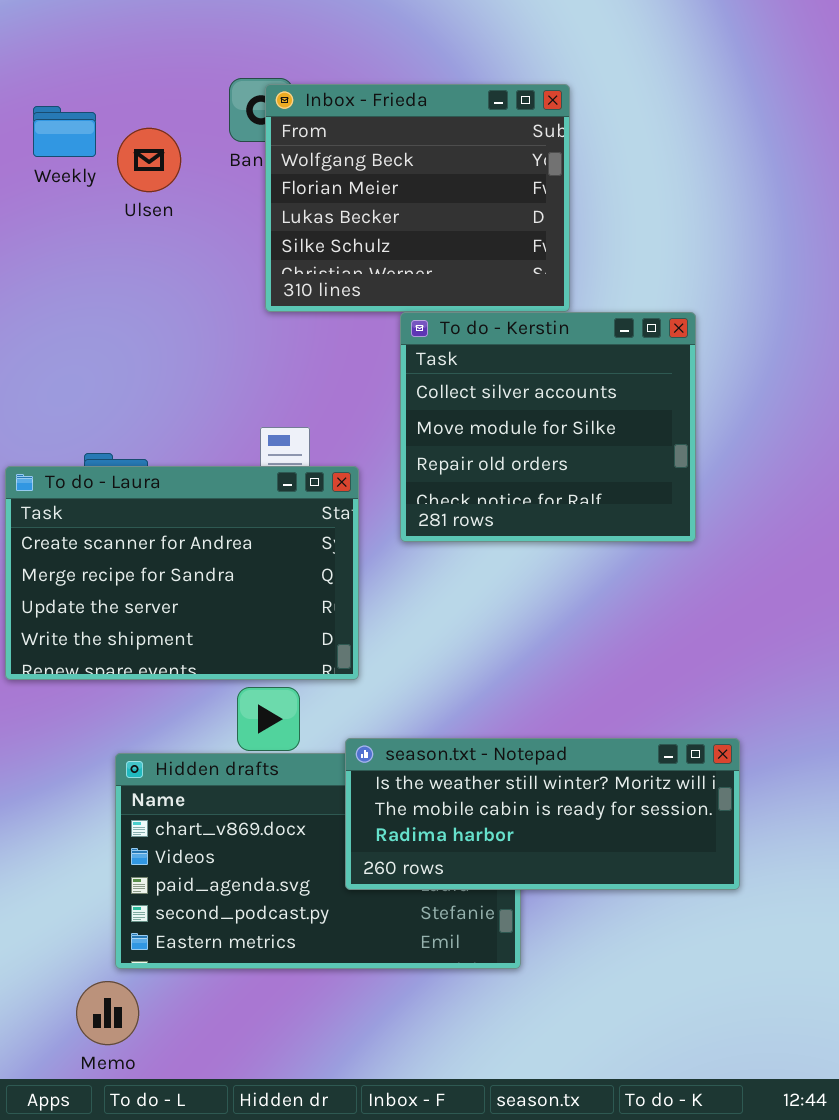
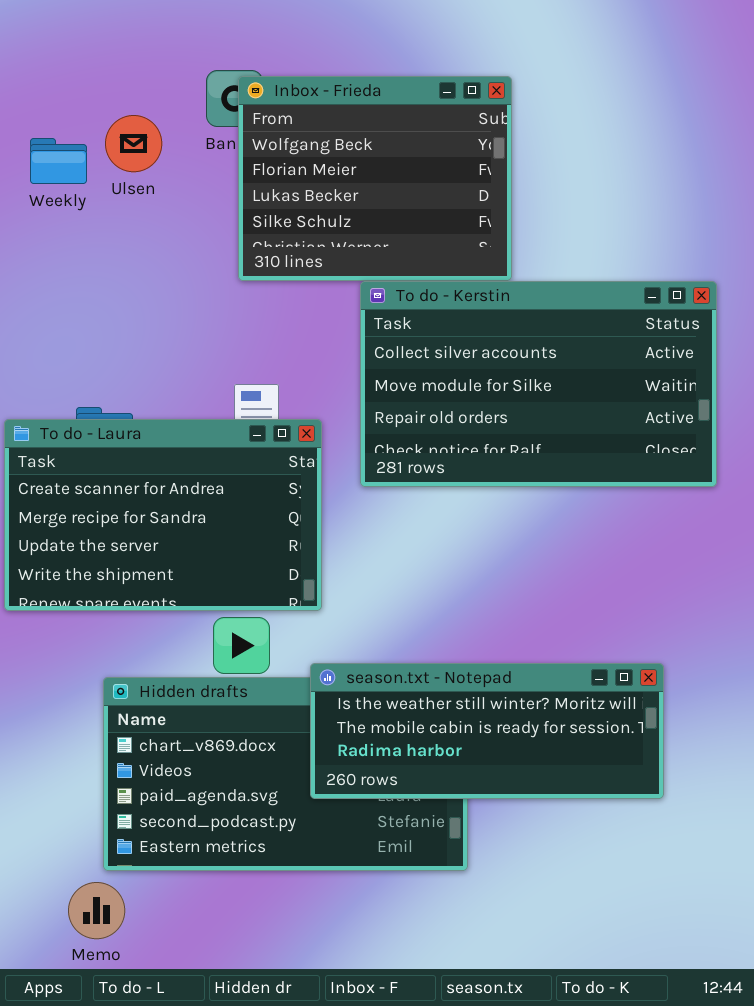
Weekly: [33,106,96,157] -> [30,138,87,184], moved
To do - Kerstin: [400,312,696,542] -> [360,281,717,487], resized

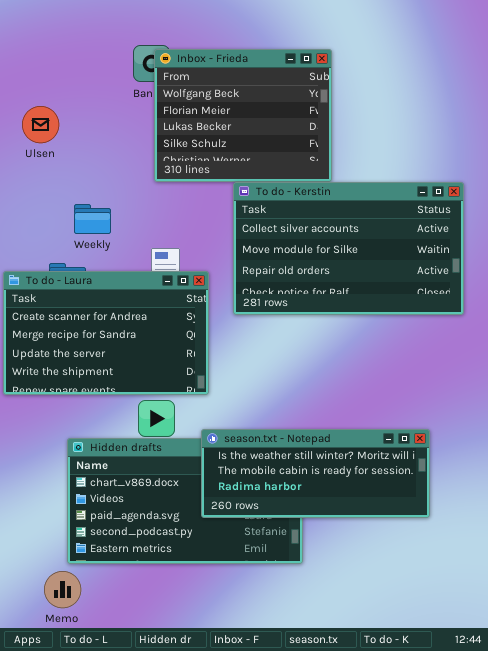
Ulsen: [105,115,162,172] -> [22,106,59,143], moved
Weekly: [30,138,87,184] -> [74,204,111,234], moved

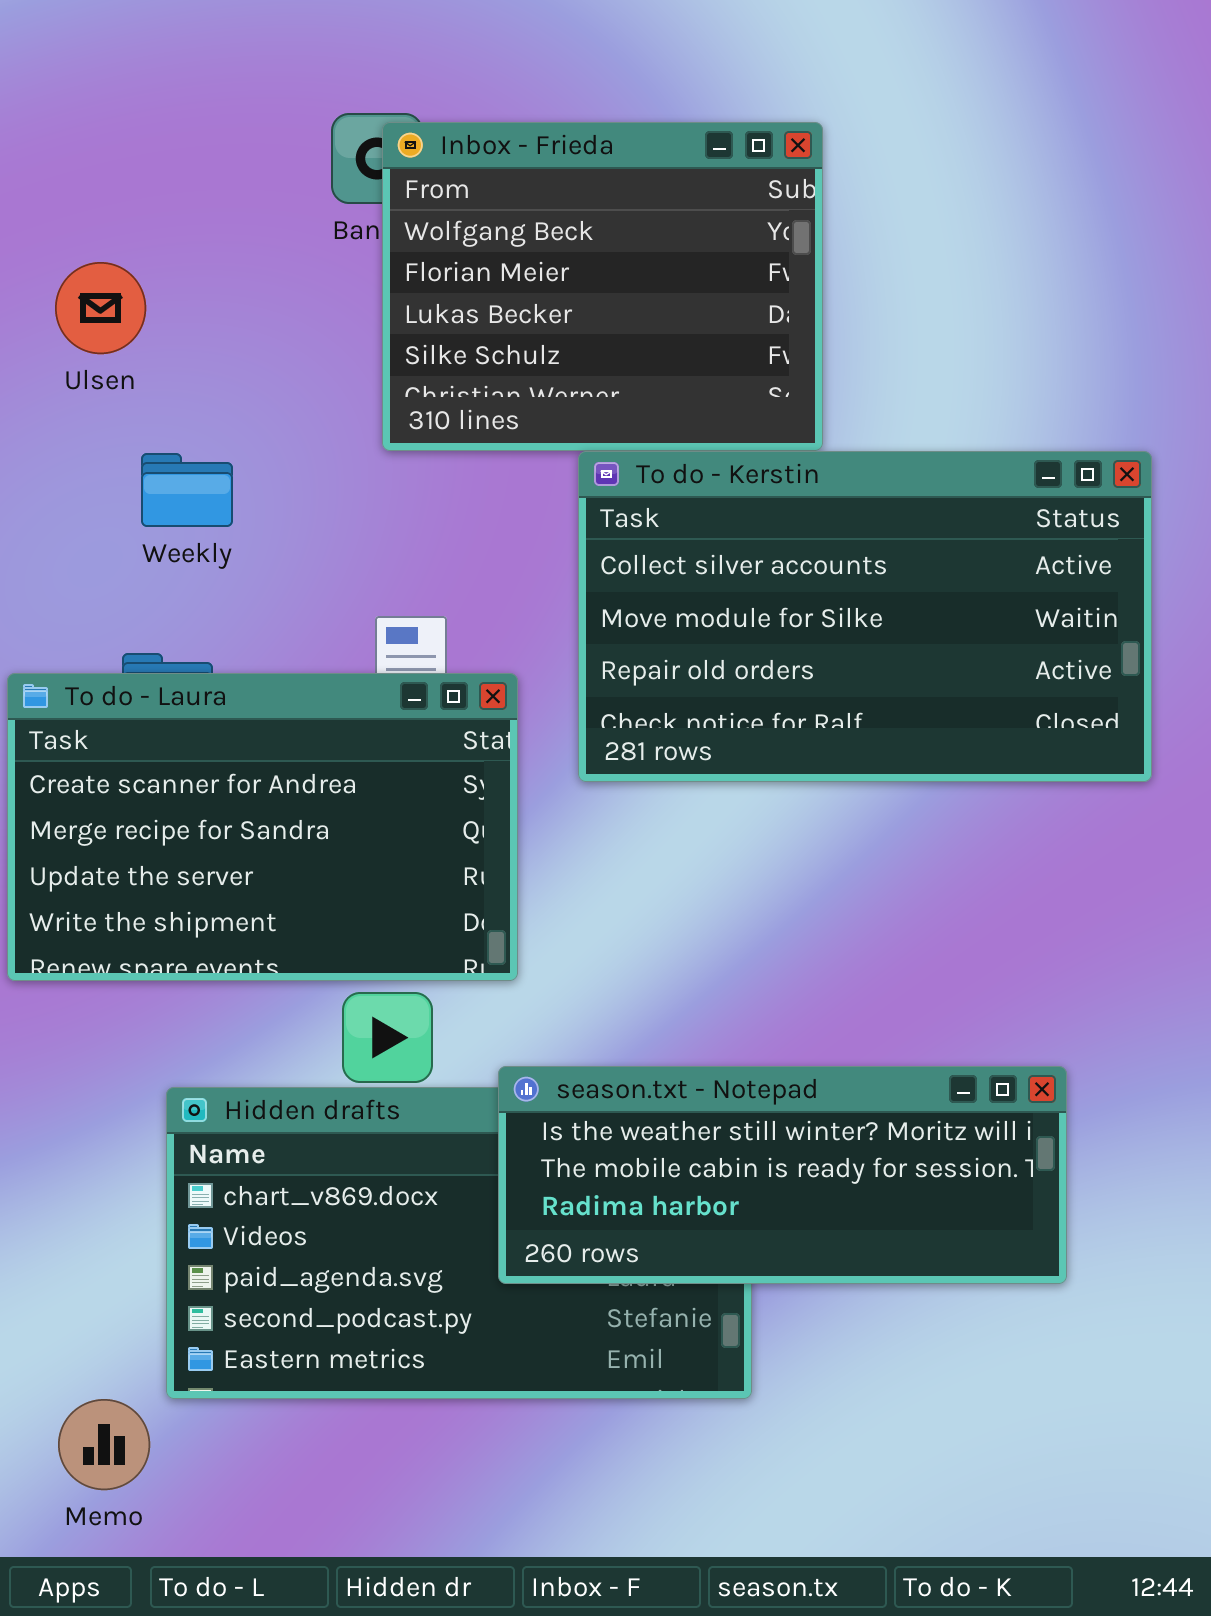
Weekly: [74,204,111,234] -> [141,453,233,527], moved
Memo: [44,571,81,608] -> [58,1399,150,1490], moved

